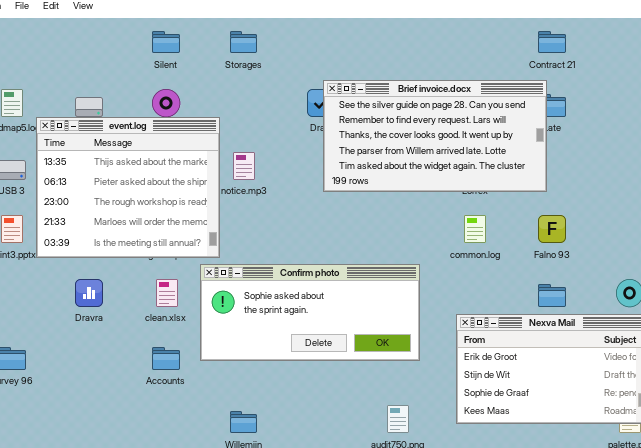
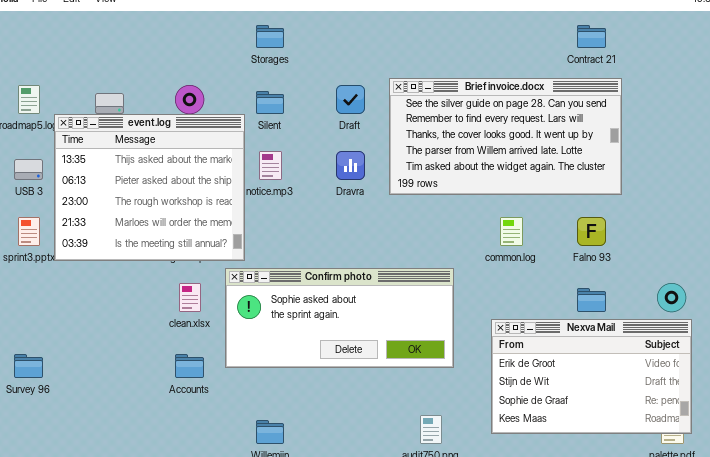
Silent: [152,31,180,53] -> [256,91,284,114], moved
Brief invoice.docx: [323,80,547,192] -> [389,78,622,195], moved
Dravra: [75,279,103,307] -> [336,151,365,180], moved

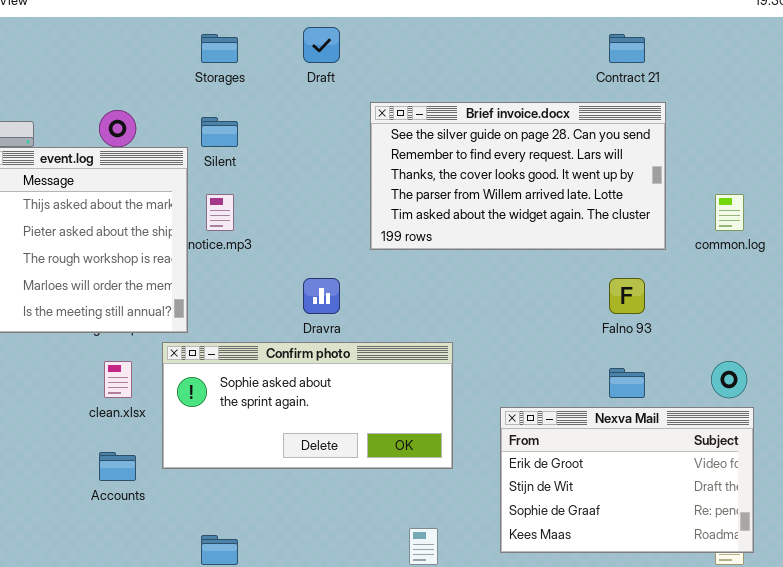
Draft: [336,85,365,114] -> [303,27,340,63], moved
Dravra: [336,151,365,180] -> [303,278,340,314], moved
common.log: [500,217,523,246] -> [715,194,744,231], moved

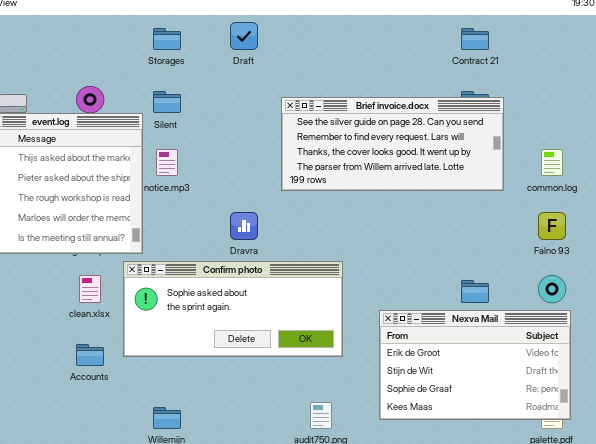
Brief invoice.docx: [370,102,666,250] -> [281,97,504,191], resized
Falno 93: [609,278,645,314] -> [538,212,566,240], moved

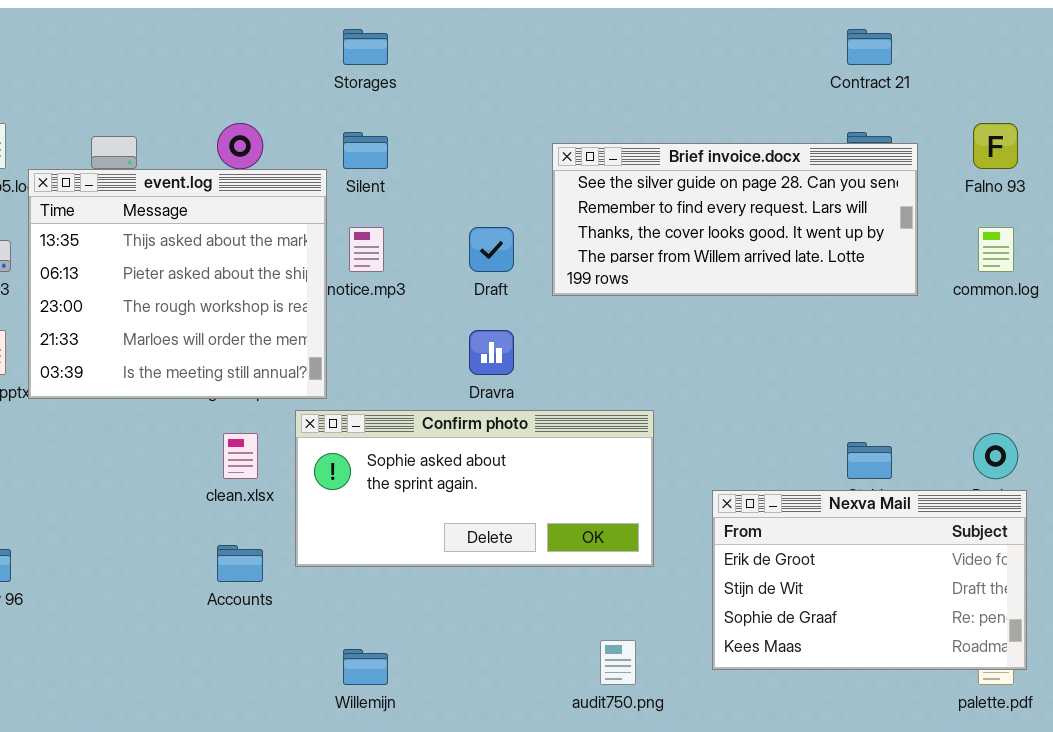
Draft: [230,22,258,50] -> [469,227,514,272], moved
Falno 93: [538,212,566,240] -> [973,123,1018,169], moved

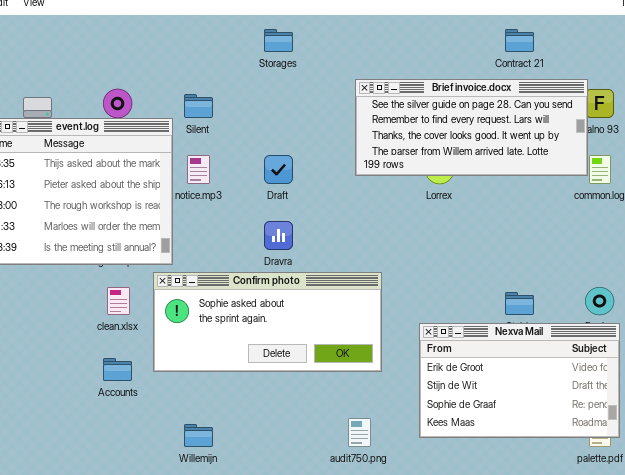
Storages: [343,29,388,65] -> [264,29,293,52], moved
Brief invoice.docx: [552,143,918,296] -> [355,79,588,176], moved

